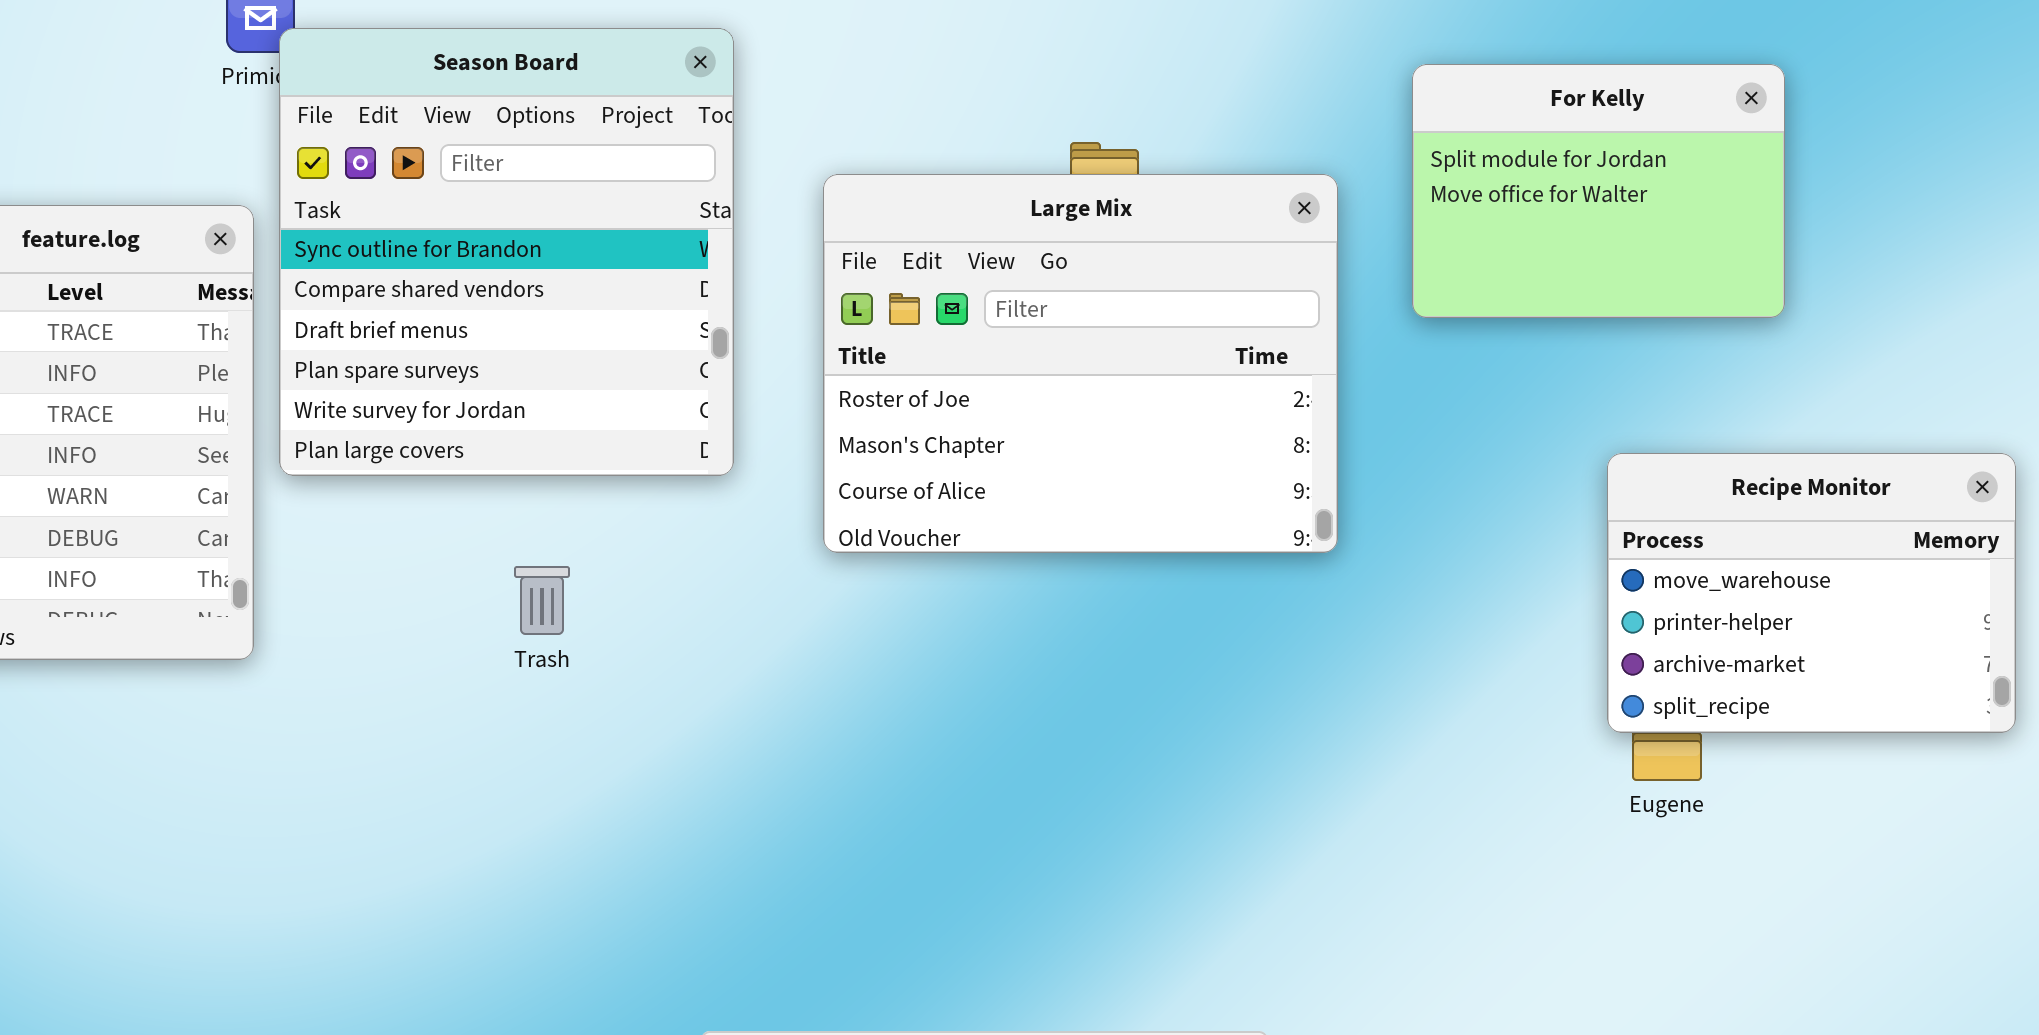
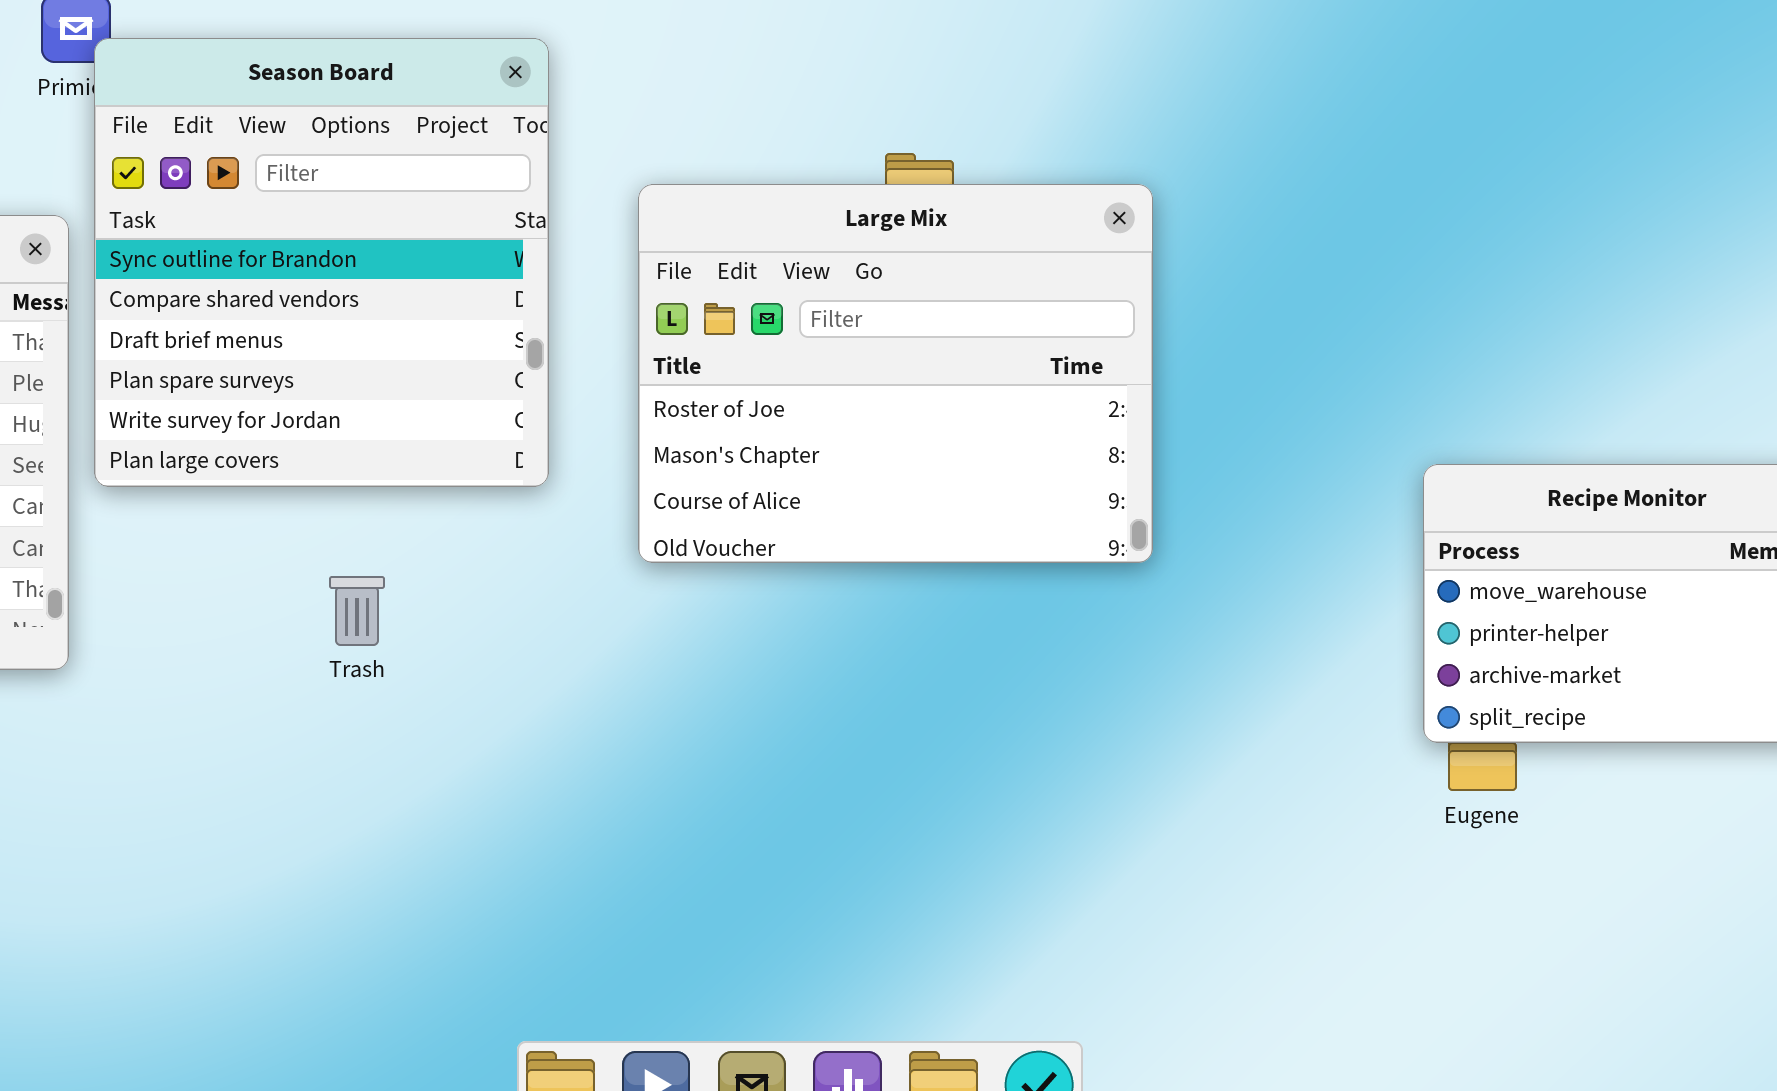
For Kelly: [1412,64,1785,318] -> none, closed

